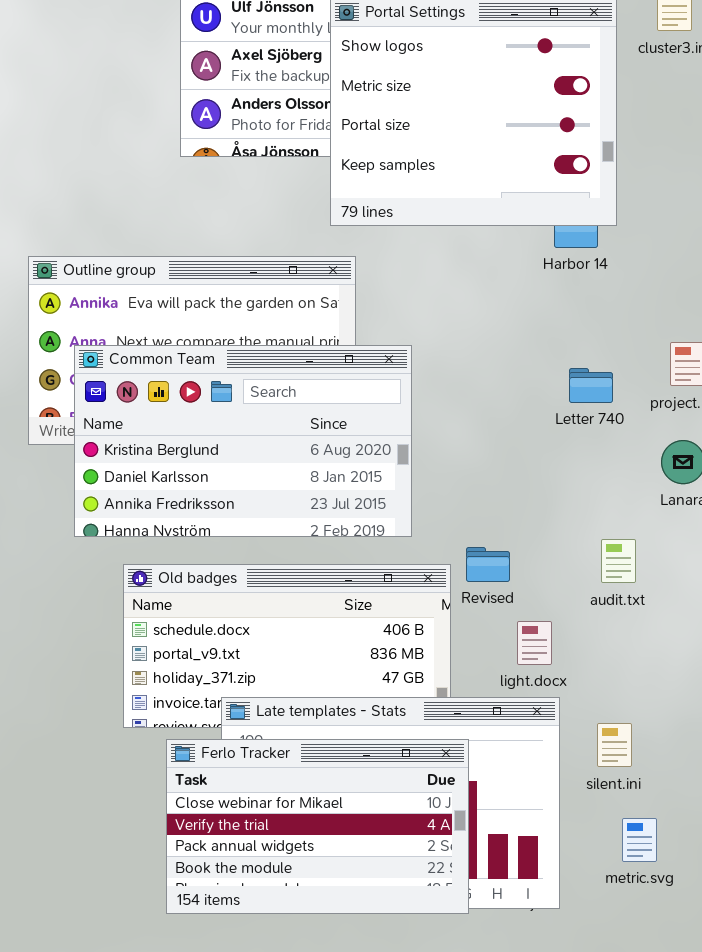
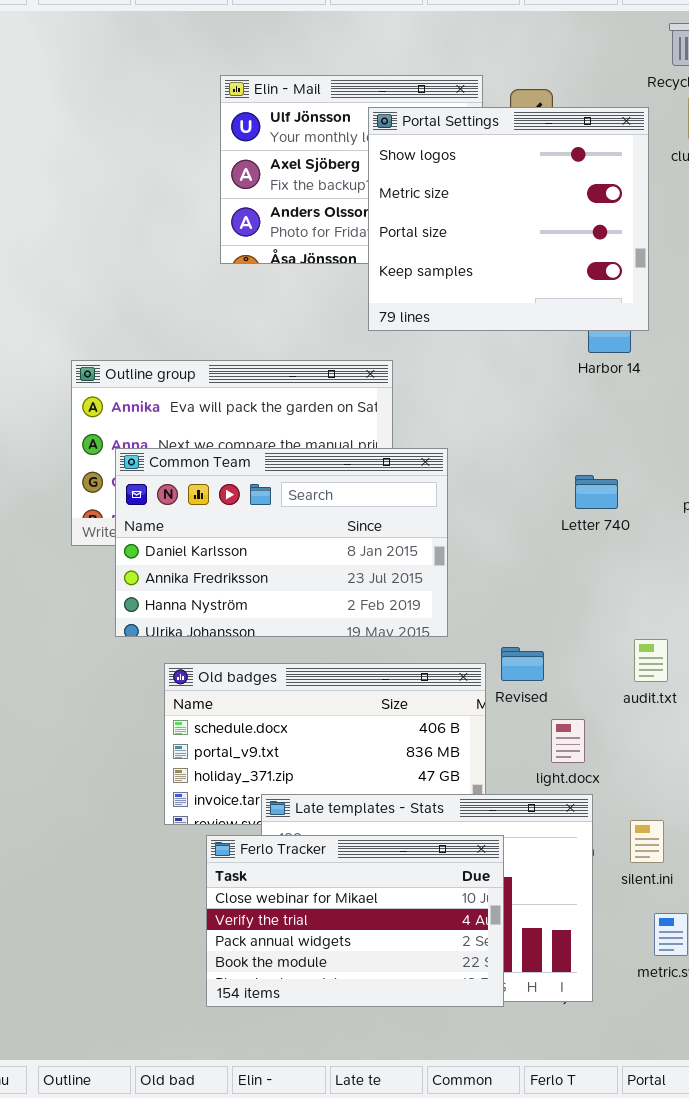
Common Team: [74,345,412,537] -> [115,448,448,637], scrolled down 1 row
Letter 740: [569,368,613,403] -> [575,475,618,509], moved

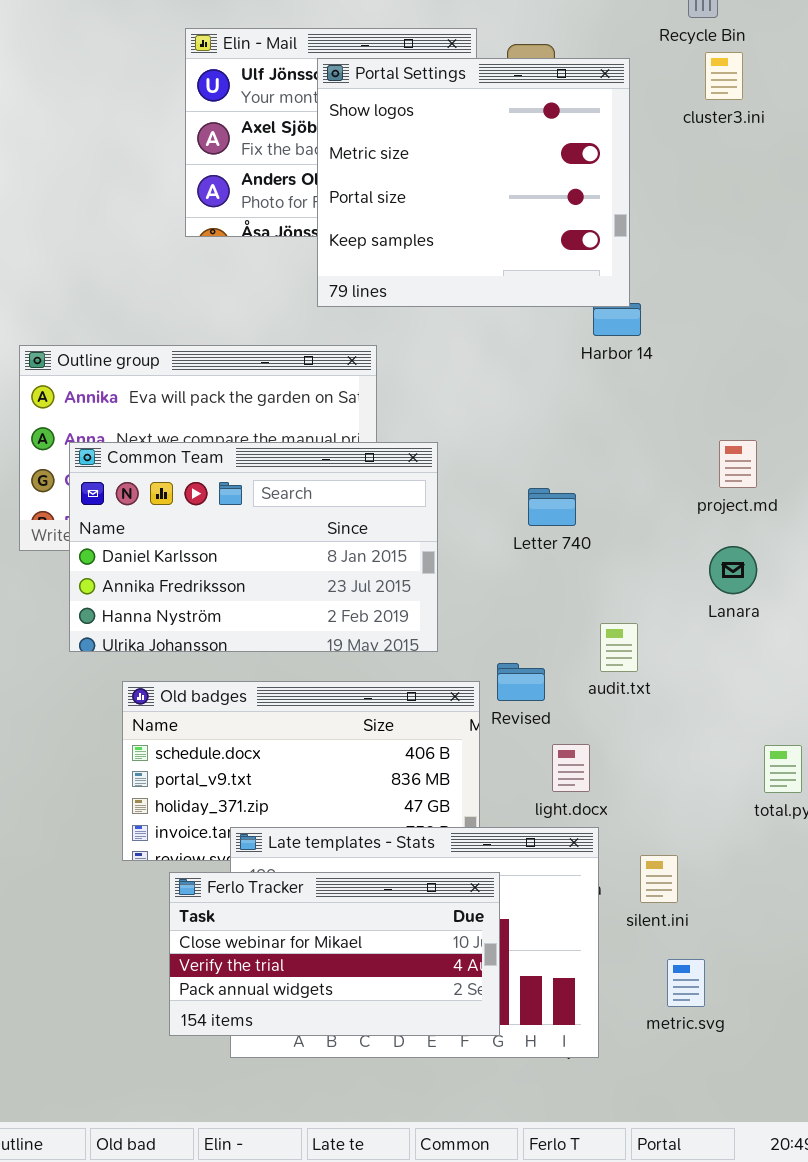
Portal Settings: [368,107,649,331] -> [317,58,630,307], moved
Letter 740: [575,475,618,509] -> [528,488,576,526], moved
audit.txt: [634,639,668,682] -> [600,623,638,672], moved
Ferlo Tracker: [206,835,504,1007] -> [169,872,500,1036], resized

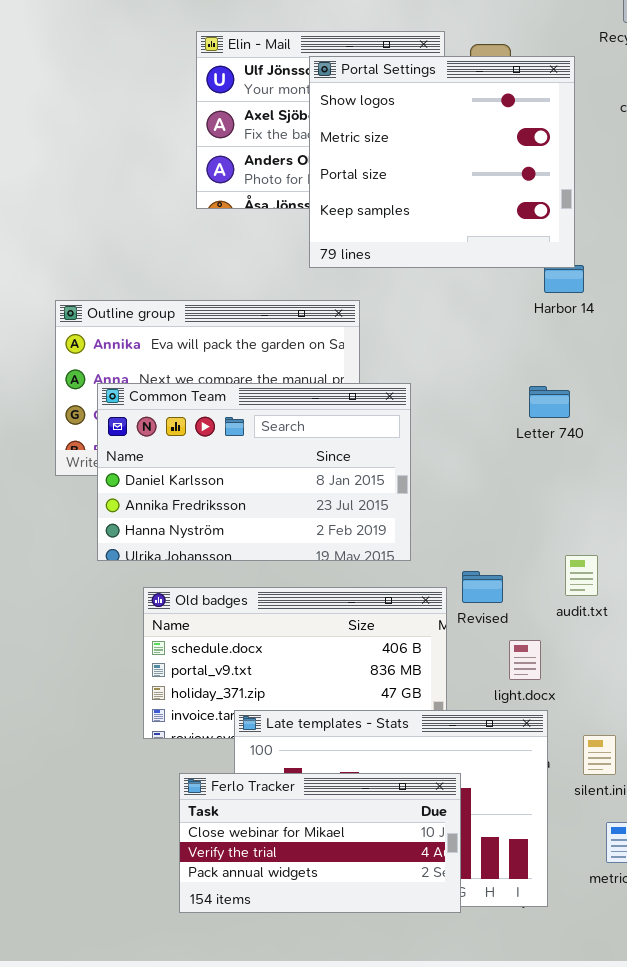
Letter 740: [528,488,576,526] -> [529,386,570,418], moved
audit.txt: [600,623,638,672] -> [565,555,598,596], moved
Ferlo Tracker: [169,872,500,1036] -> [179,773,461,913], moved

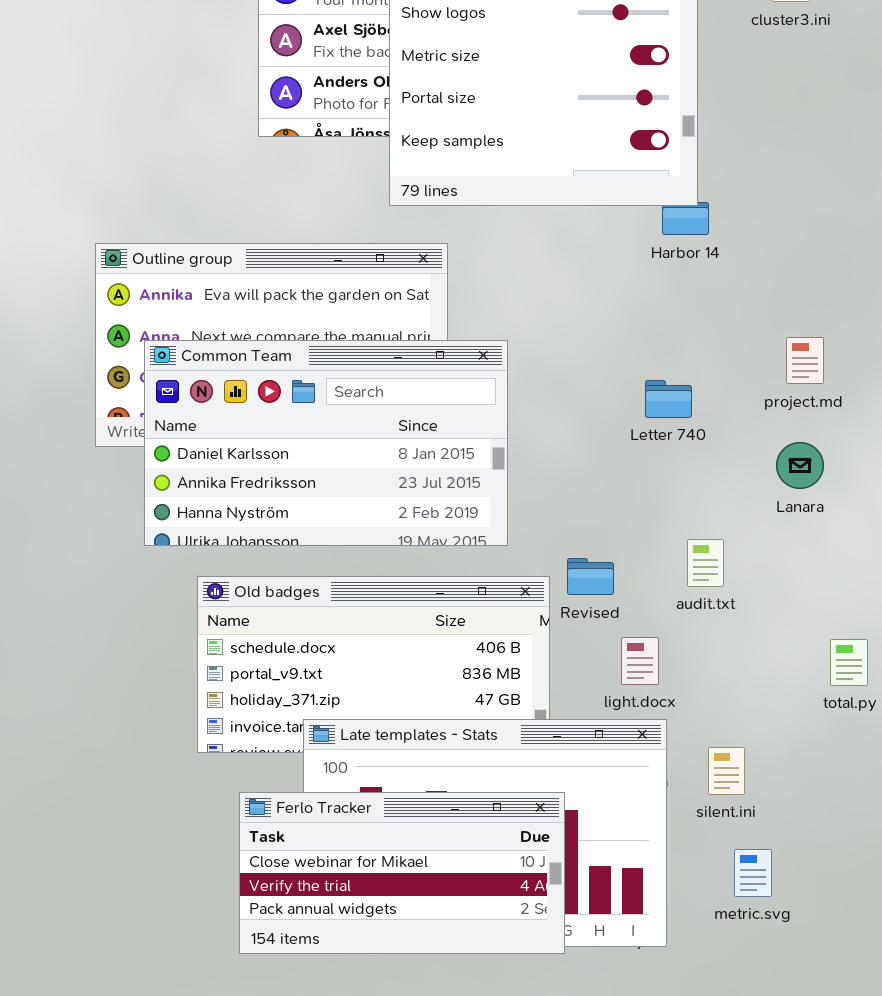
Letter 740: [529,386,570,418] -> [645,380,692,418], moved

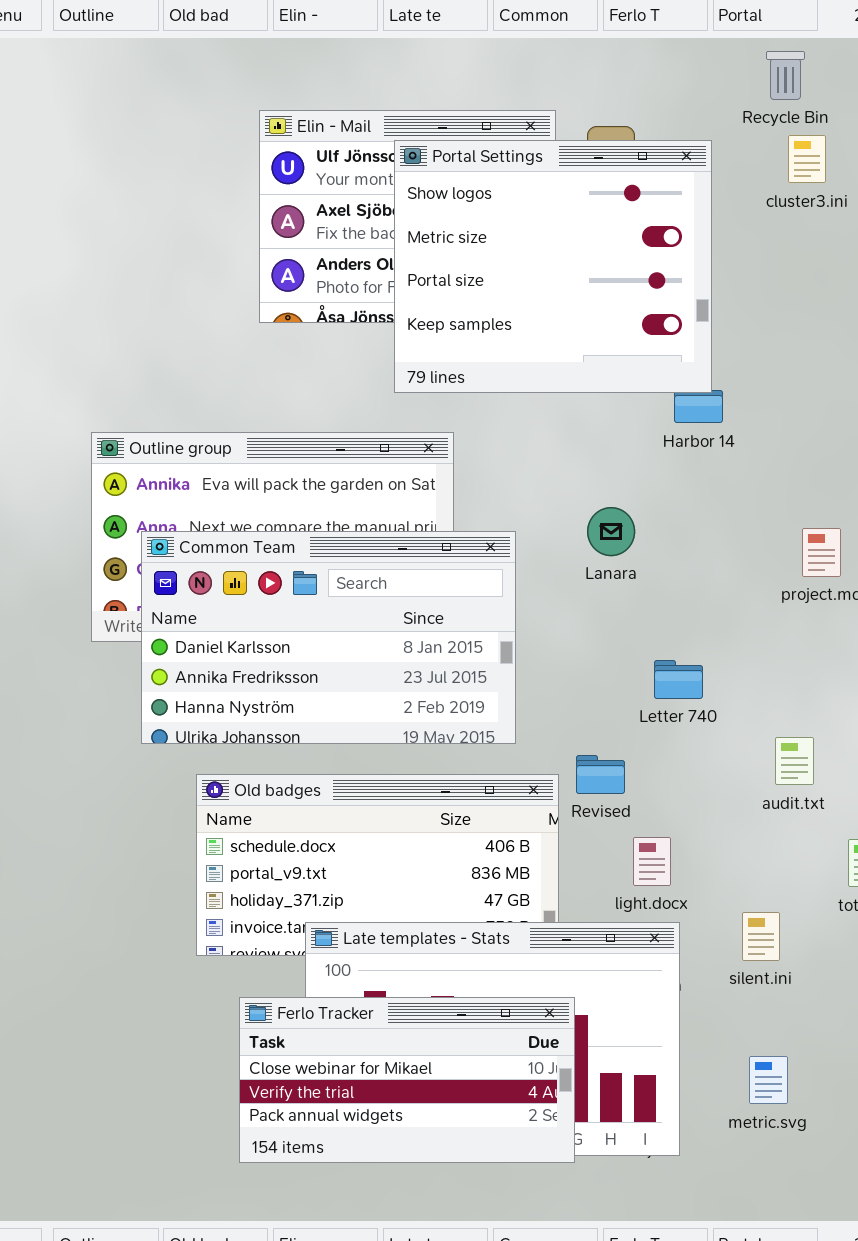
Letter 740: [645,380,692,418] -> [654,660,703,699], moved
Lanara: [776,442,824,489] -> [587,507,635,556], moved
audit.txt: [687,539,724,587] -> [775,737,814,785], moved
silent.ini: [708,747,745,795] -> [742,912,780,961], moved

